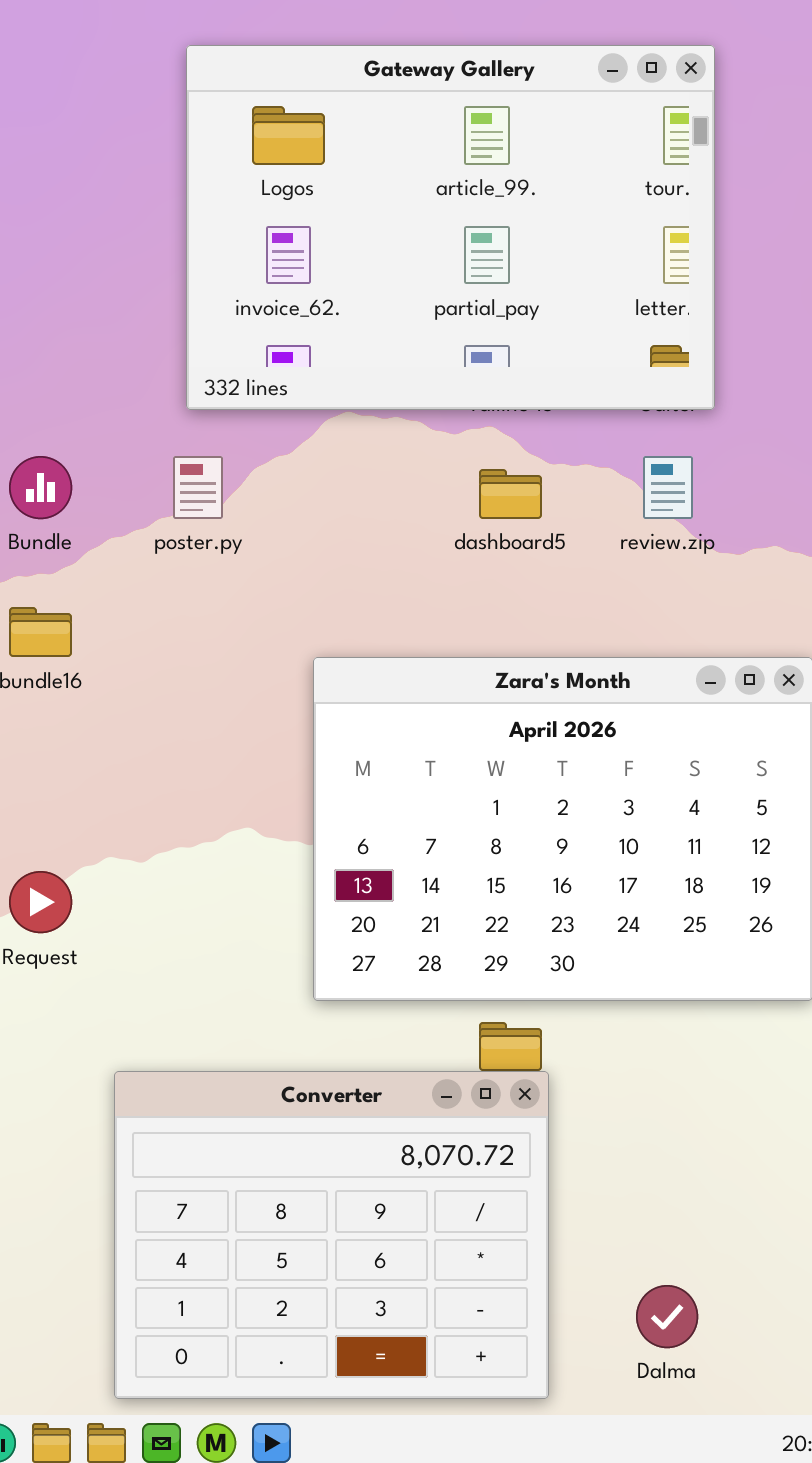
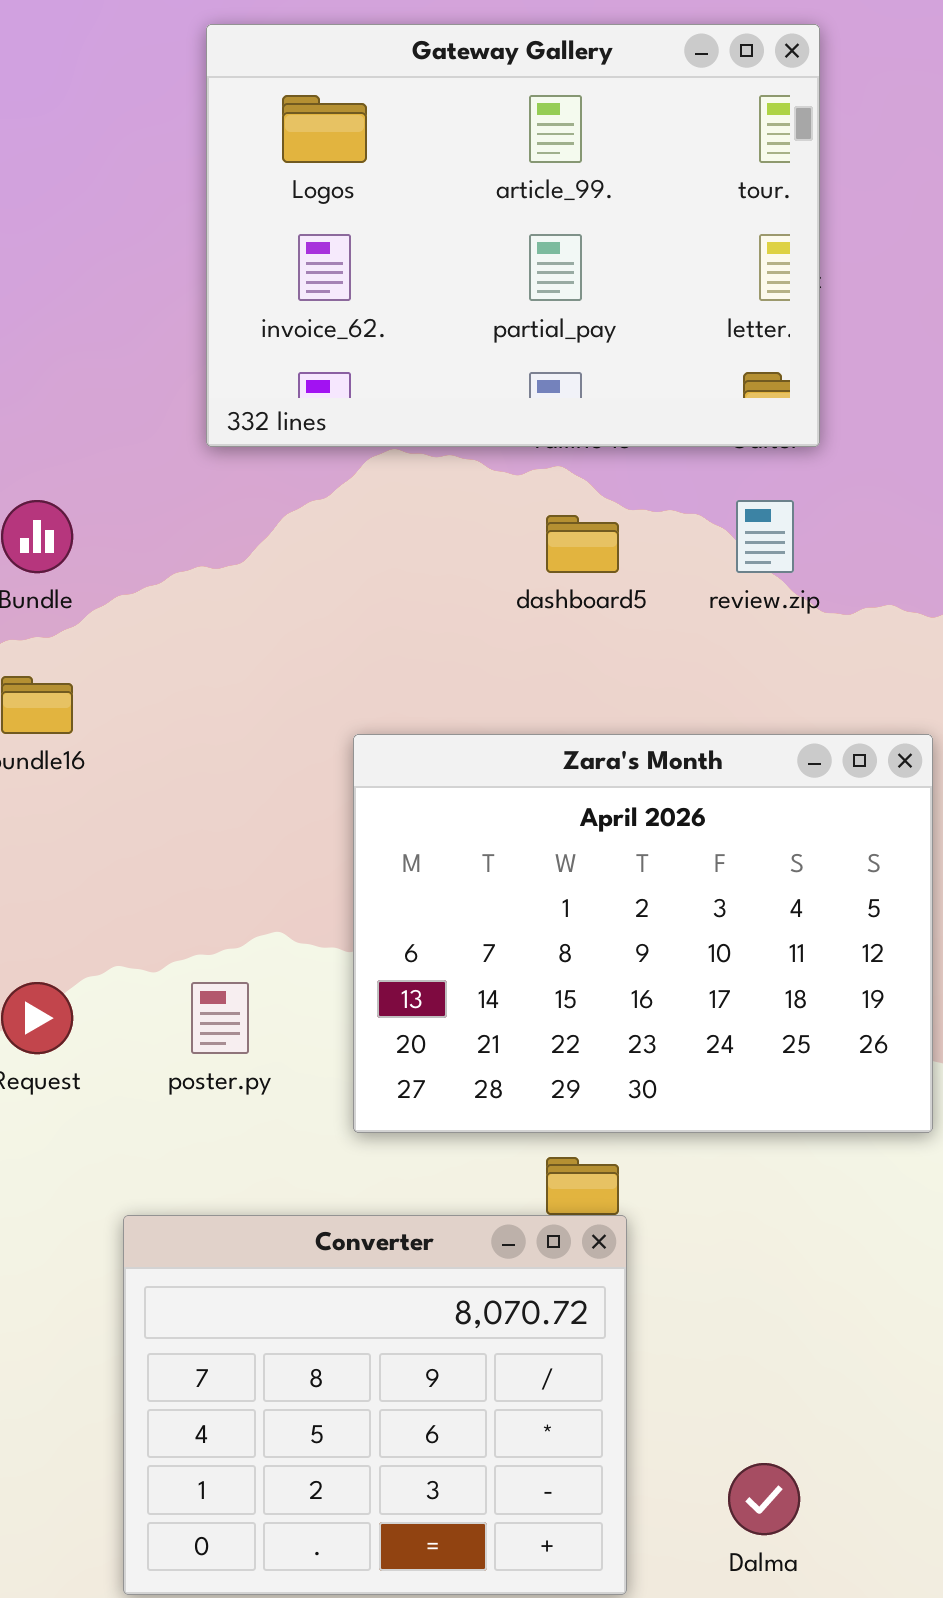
poster.py: [173,456,223,519] -> [191,982,249,1054], moved

